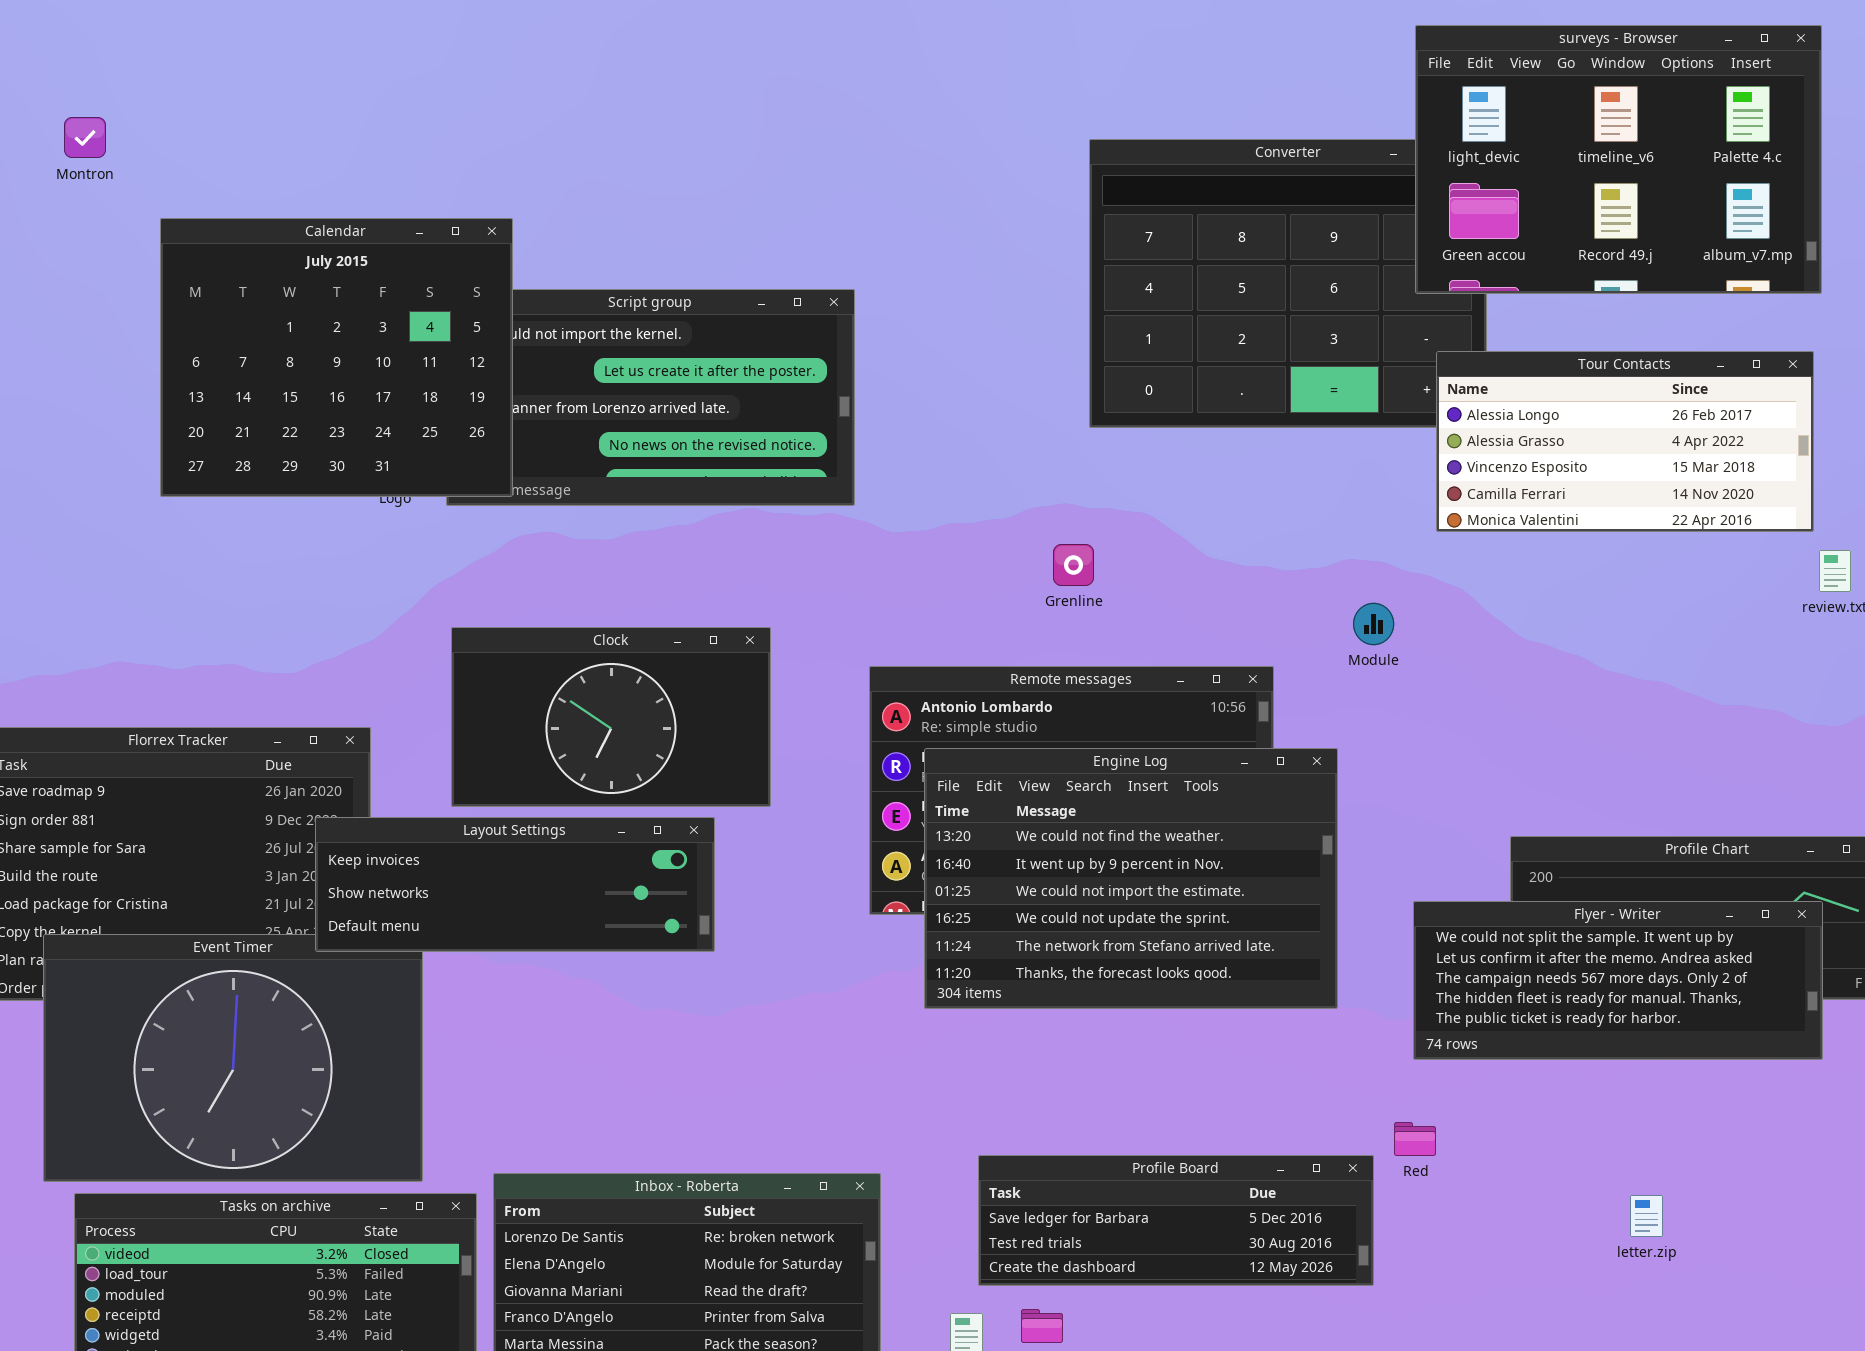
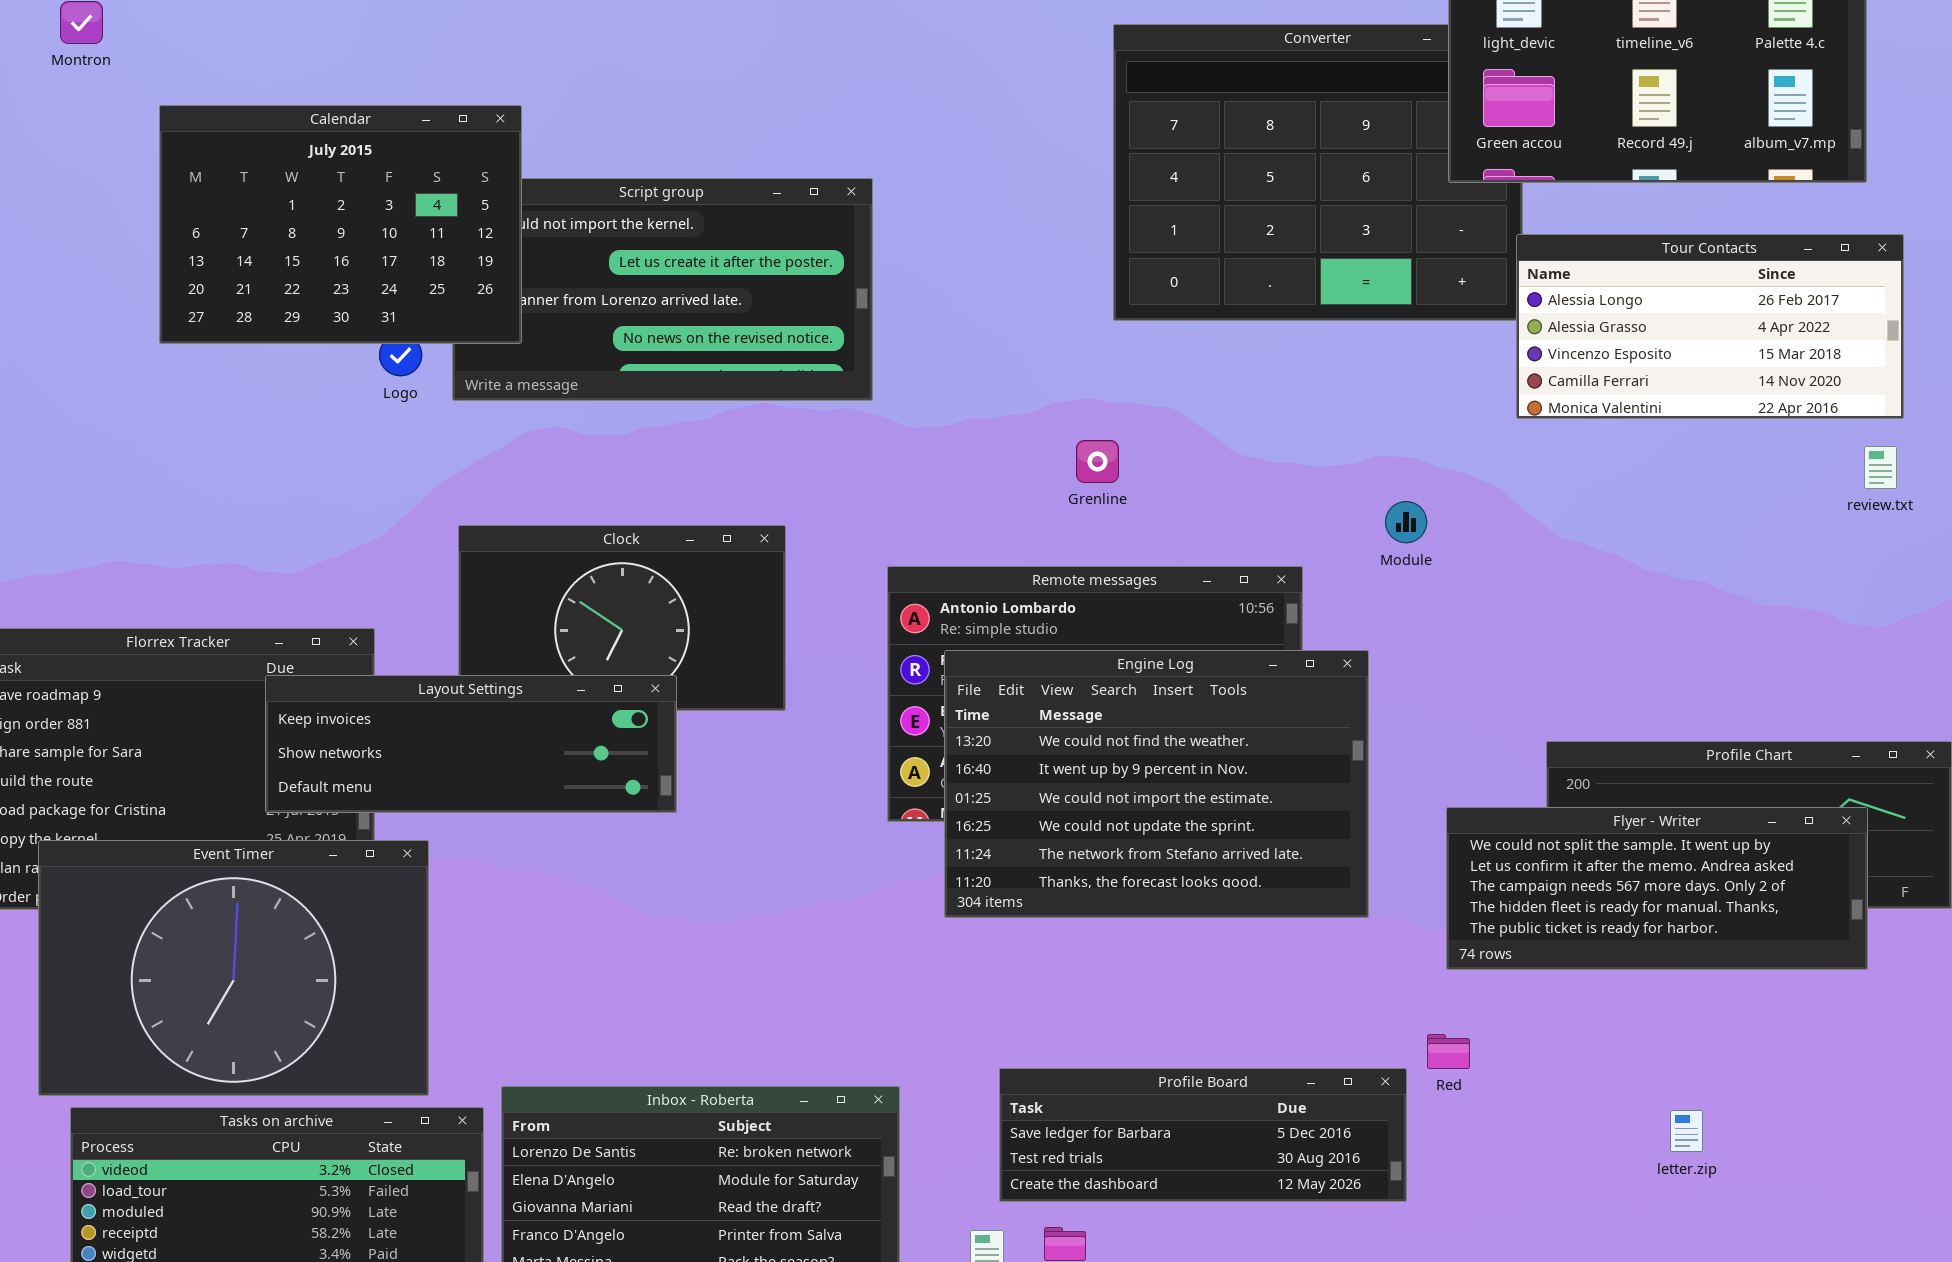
Calendar: [160,218,513,497] -> [159,105,522,344], resized
Tour Contacts: [1436,351,1814,532] -> [1516,234,1904,419], moved
Layout Settings: [315,817,715,952] -> [265,675,677,813], moved

